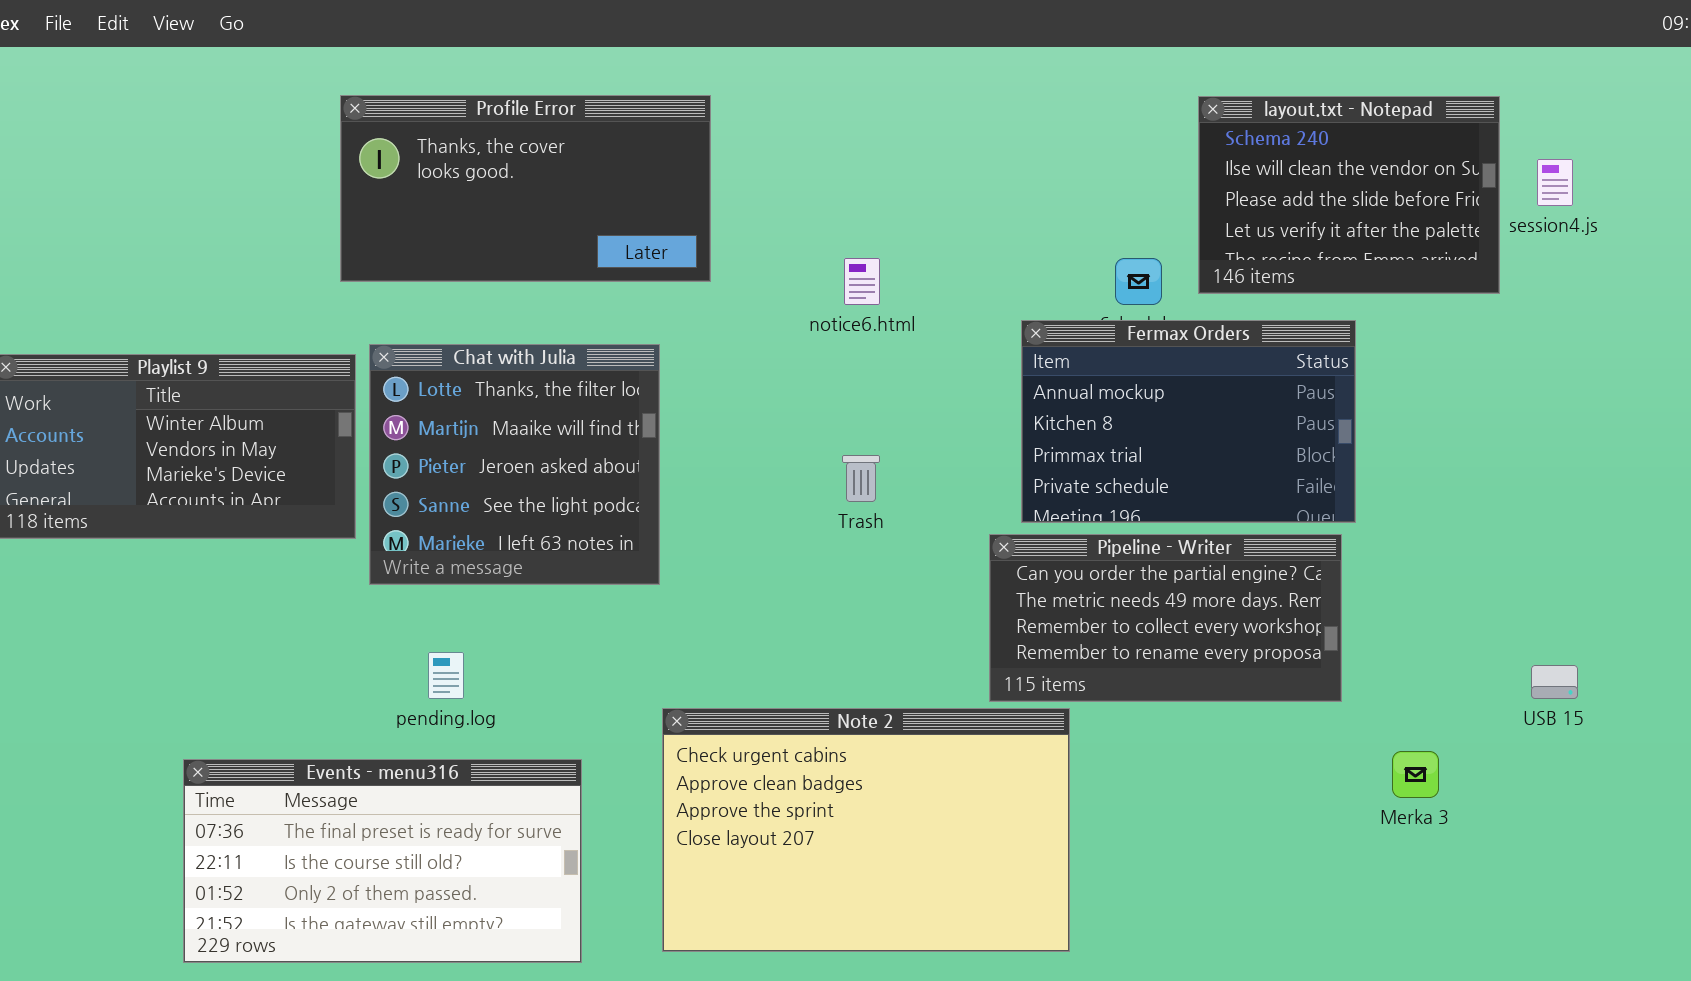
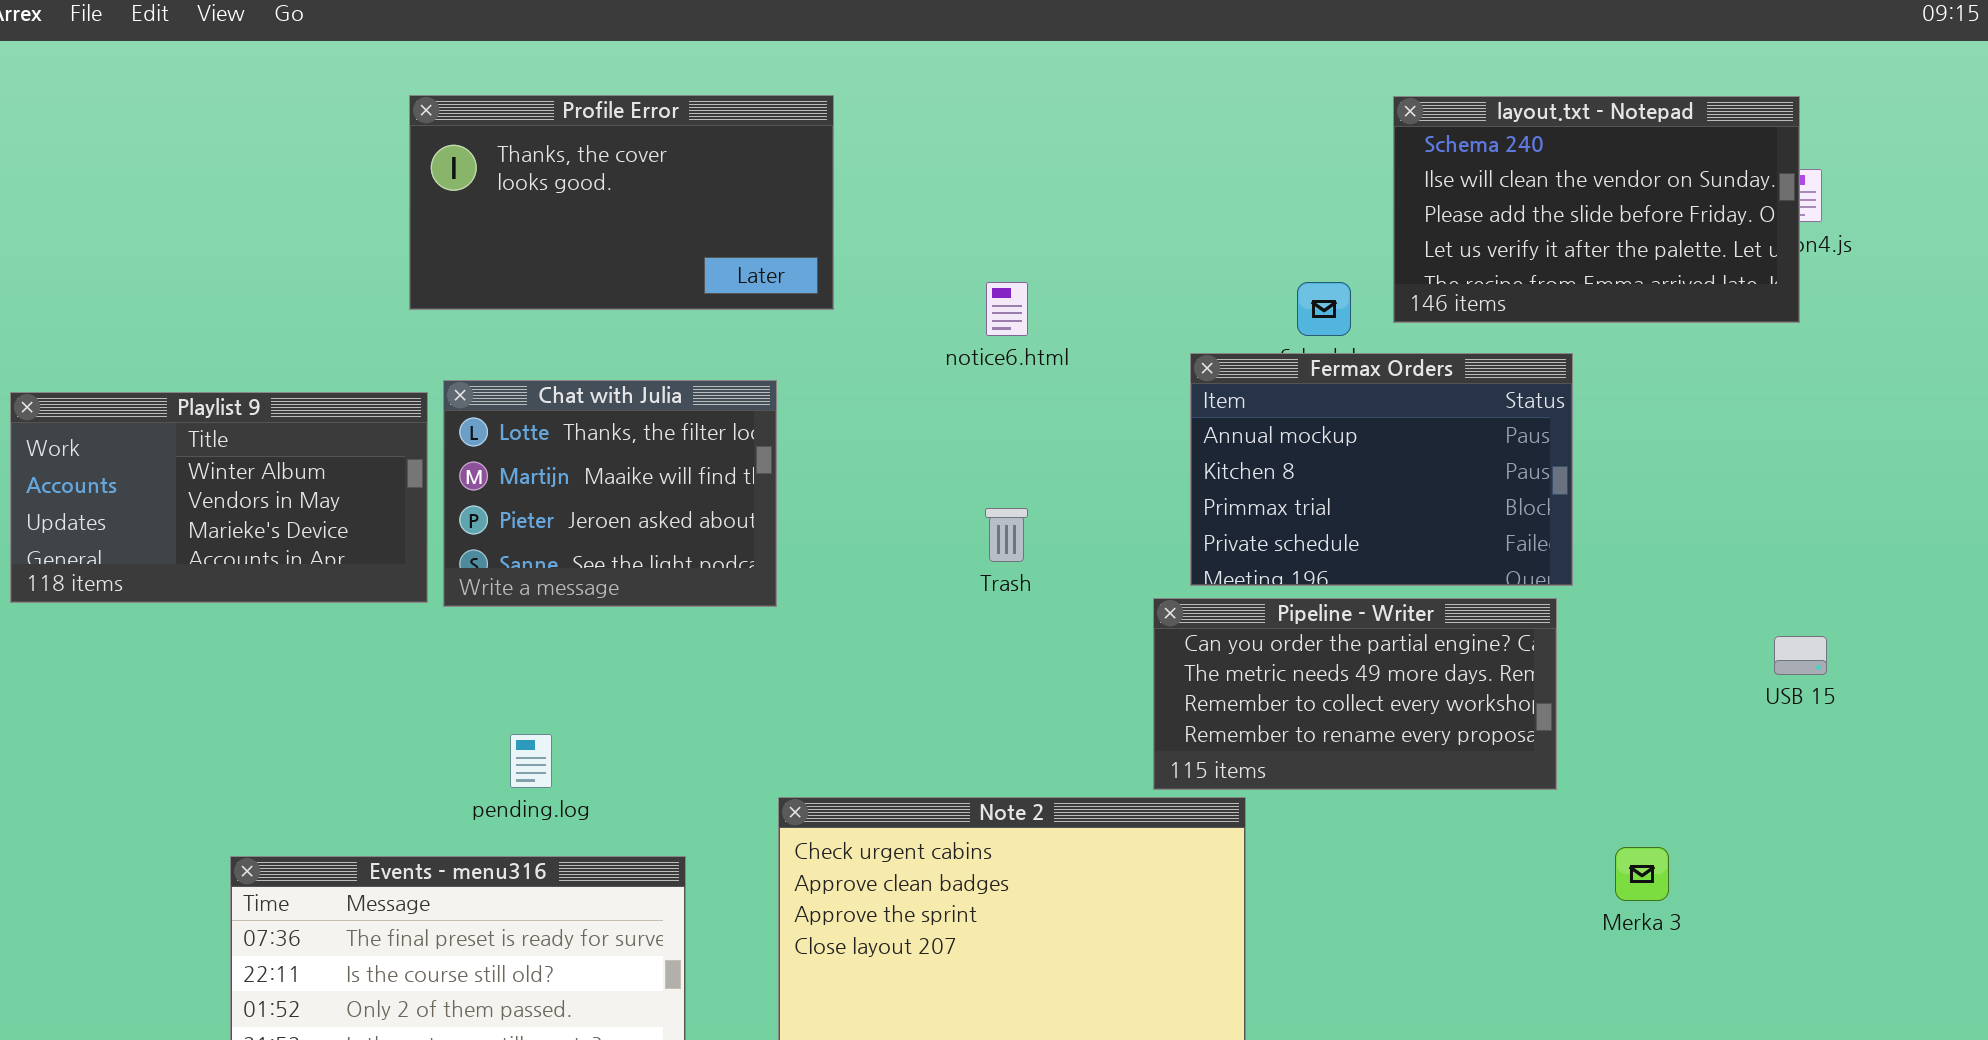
layout.txt - Notepad: [1198,96,1500,294] -> [1393,96,1800,323], resized
Chat with Julia: [369,344,660,585] -> [443,380,777,607], resized
USB 15: [1531,665,1578,699] -> [1774,636,1827,675], moved

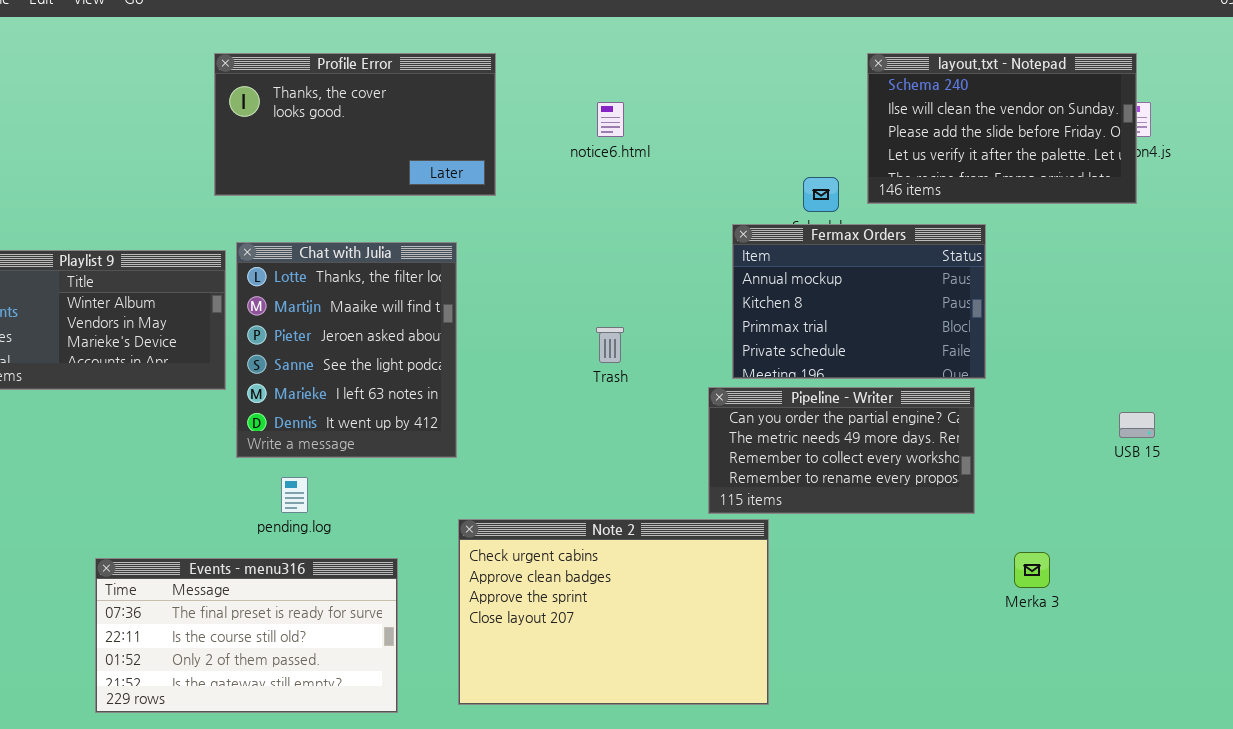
notice6.html: [986,282,1028,336] -> [597,102,624,137], moved
Chat with Julia: [443,380,777,607] -> [236,242,457,458], resized

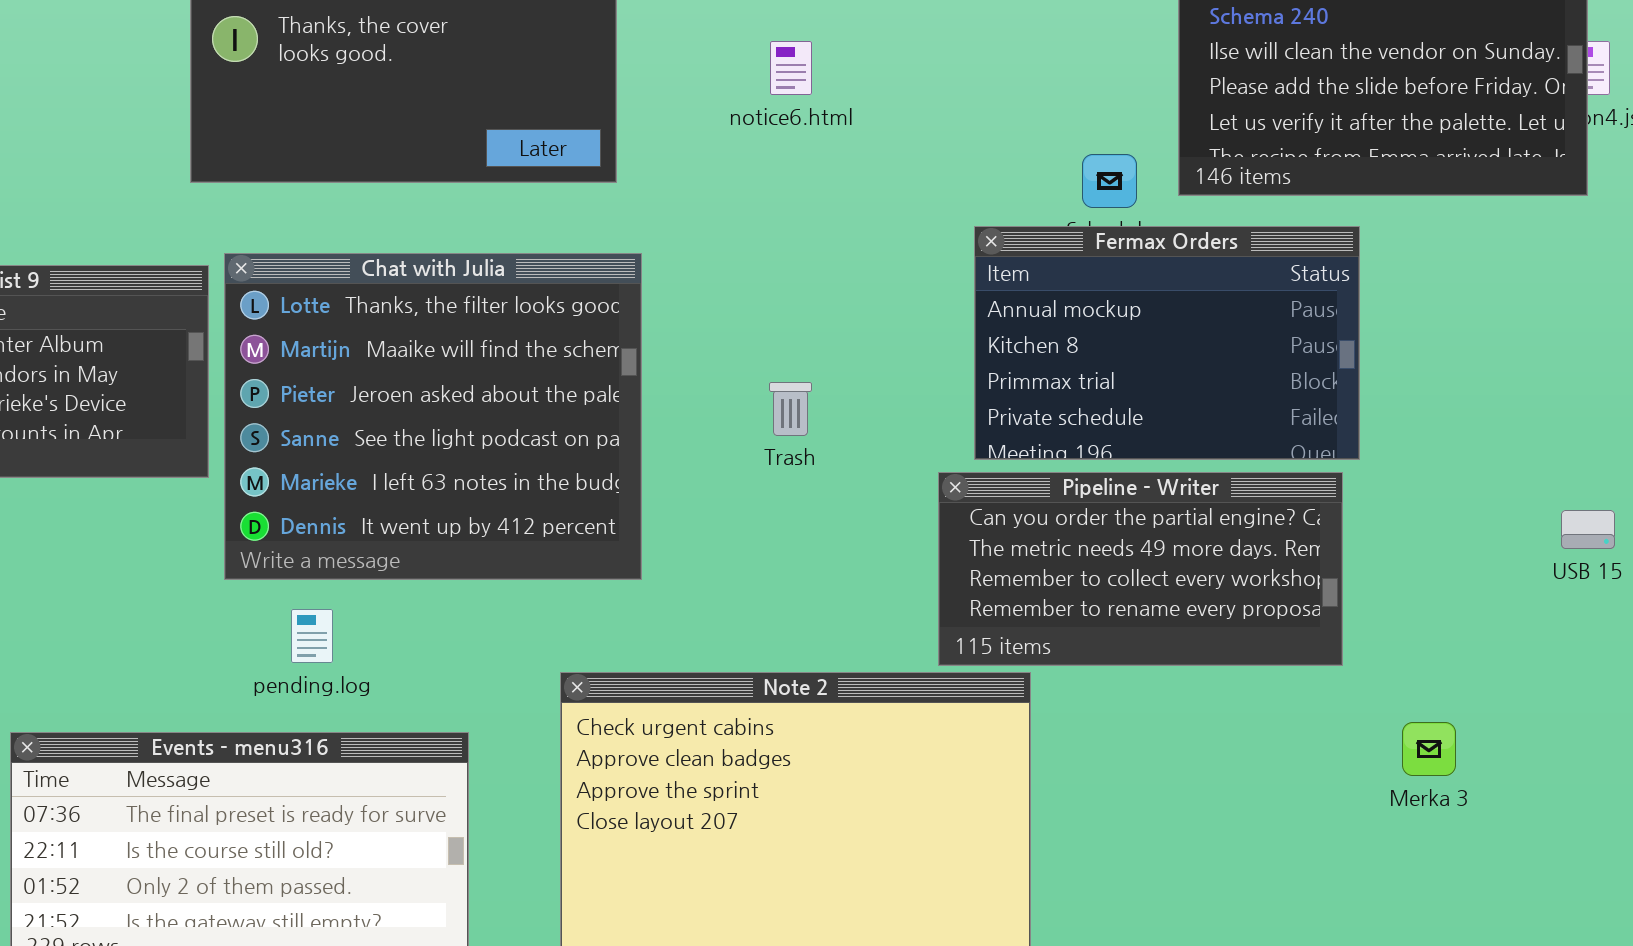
Chat with Julia: [236,242,457,458] -> [224,253,642,580], resized

